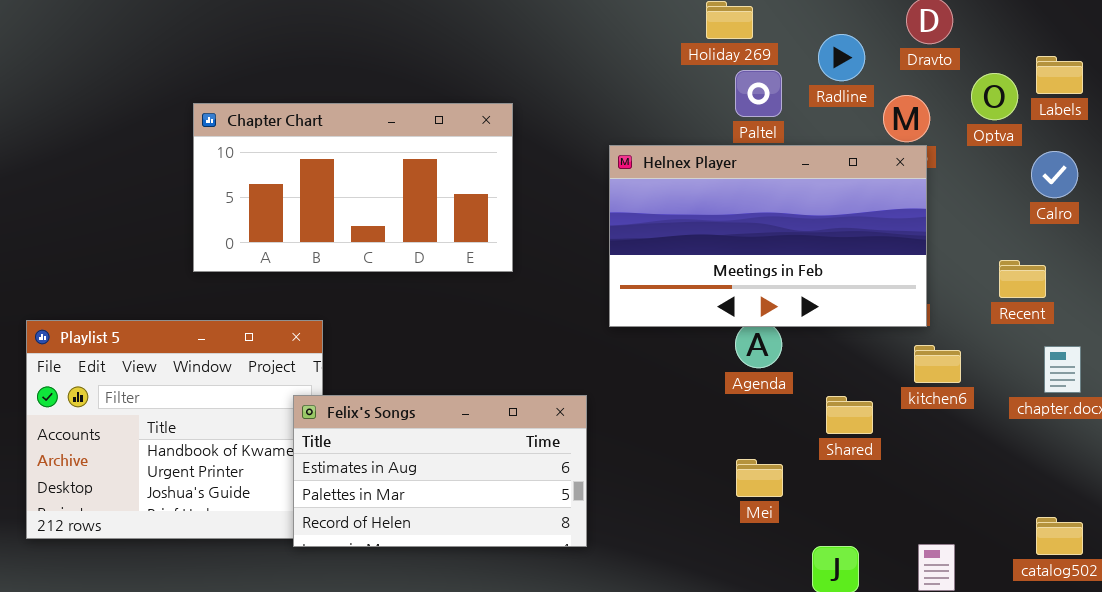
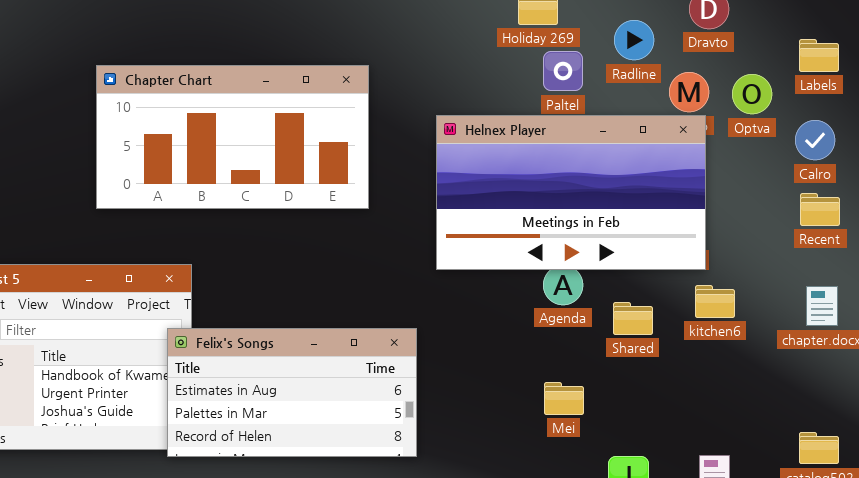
Optva: [971,73,1018,120] -> [732,74,772,114], moved
Chapter Chart: [193,103,513,272] -> [96,65,369,209], moved
Recent: [999,260,1046,298] -> [800,193,840,226], moved
Shared: [826,396,873,434] -> [613,302,653,335], moved

